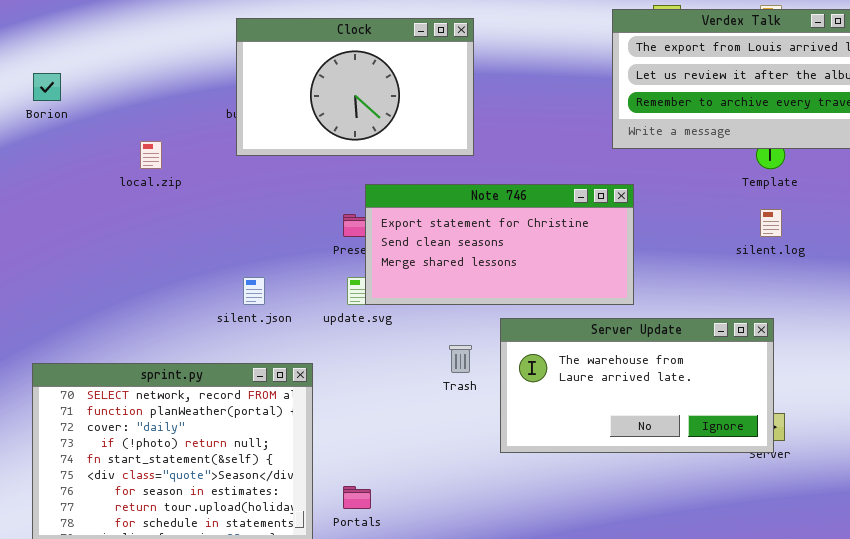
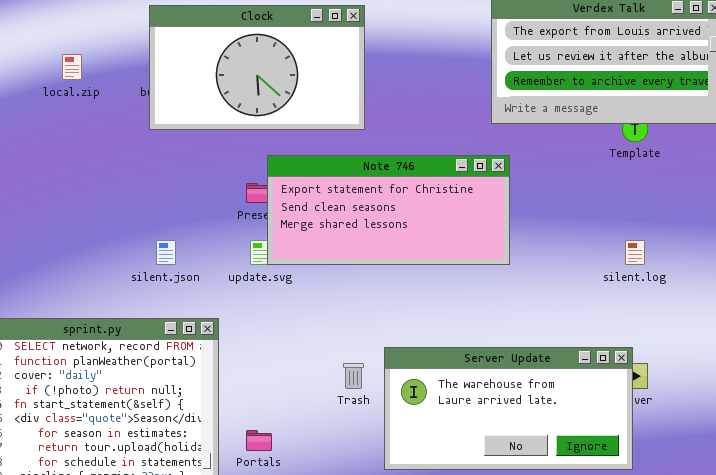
local.zip: [140,141,162,169] -> [62,54,82,80], moved
silent.log: [760,209,782,237] -> [625,240,645,265], moved
Server Update: [500,318,774,453] -> [384,347,633,470], moved
Trash: [449,345,472,373] -> [343,363,364,389], moved

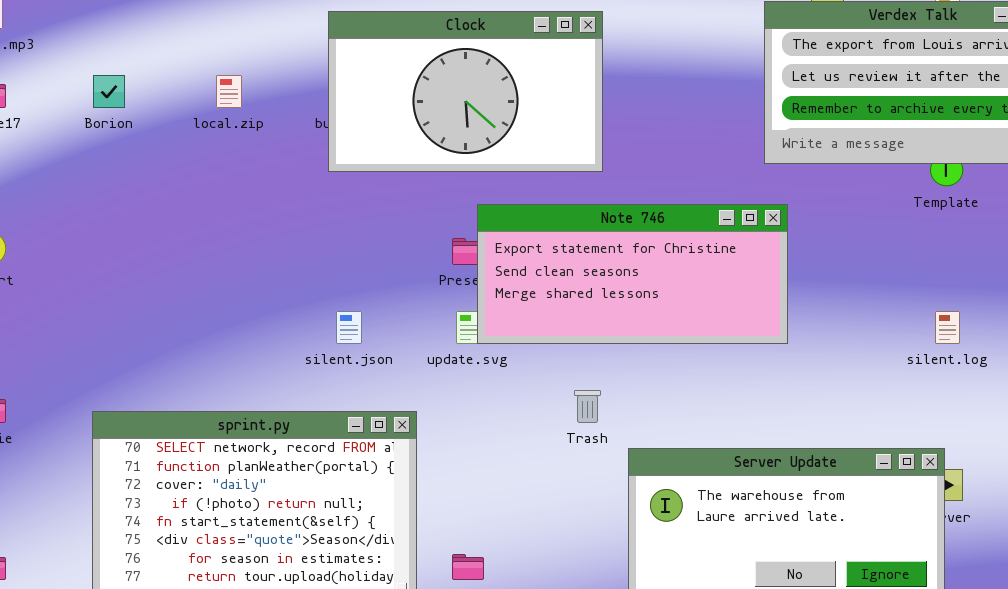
Trash: [343,363,364,389] -> [574,390,601,423], moved

